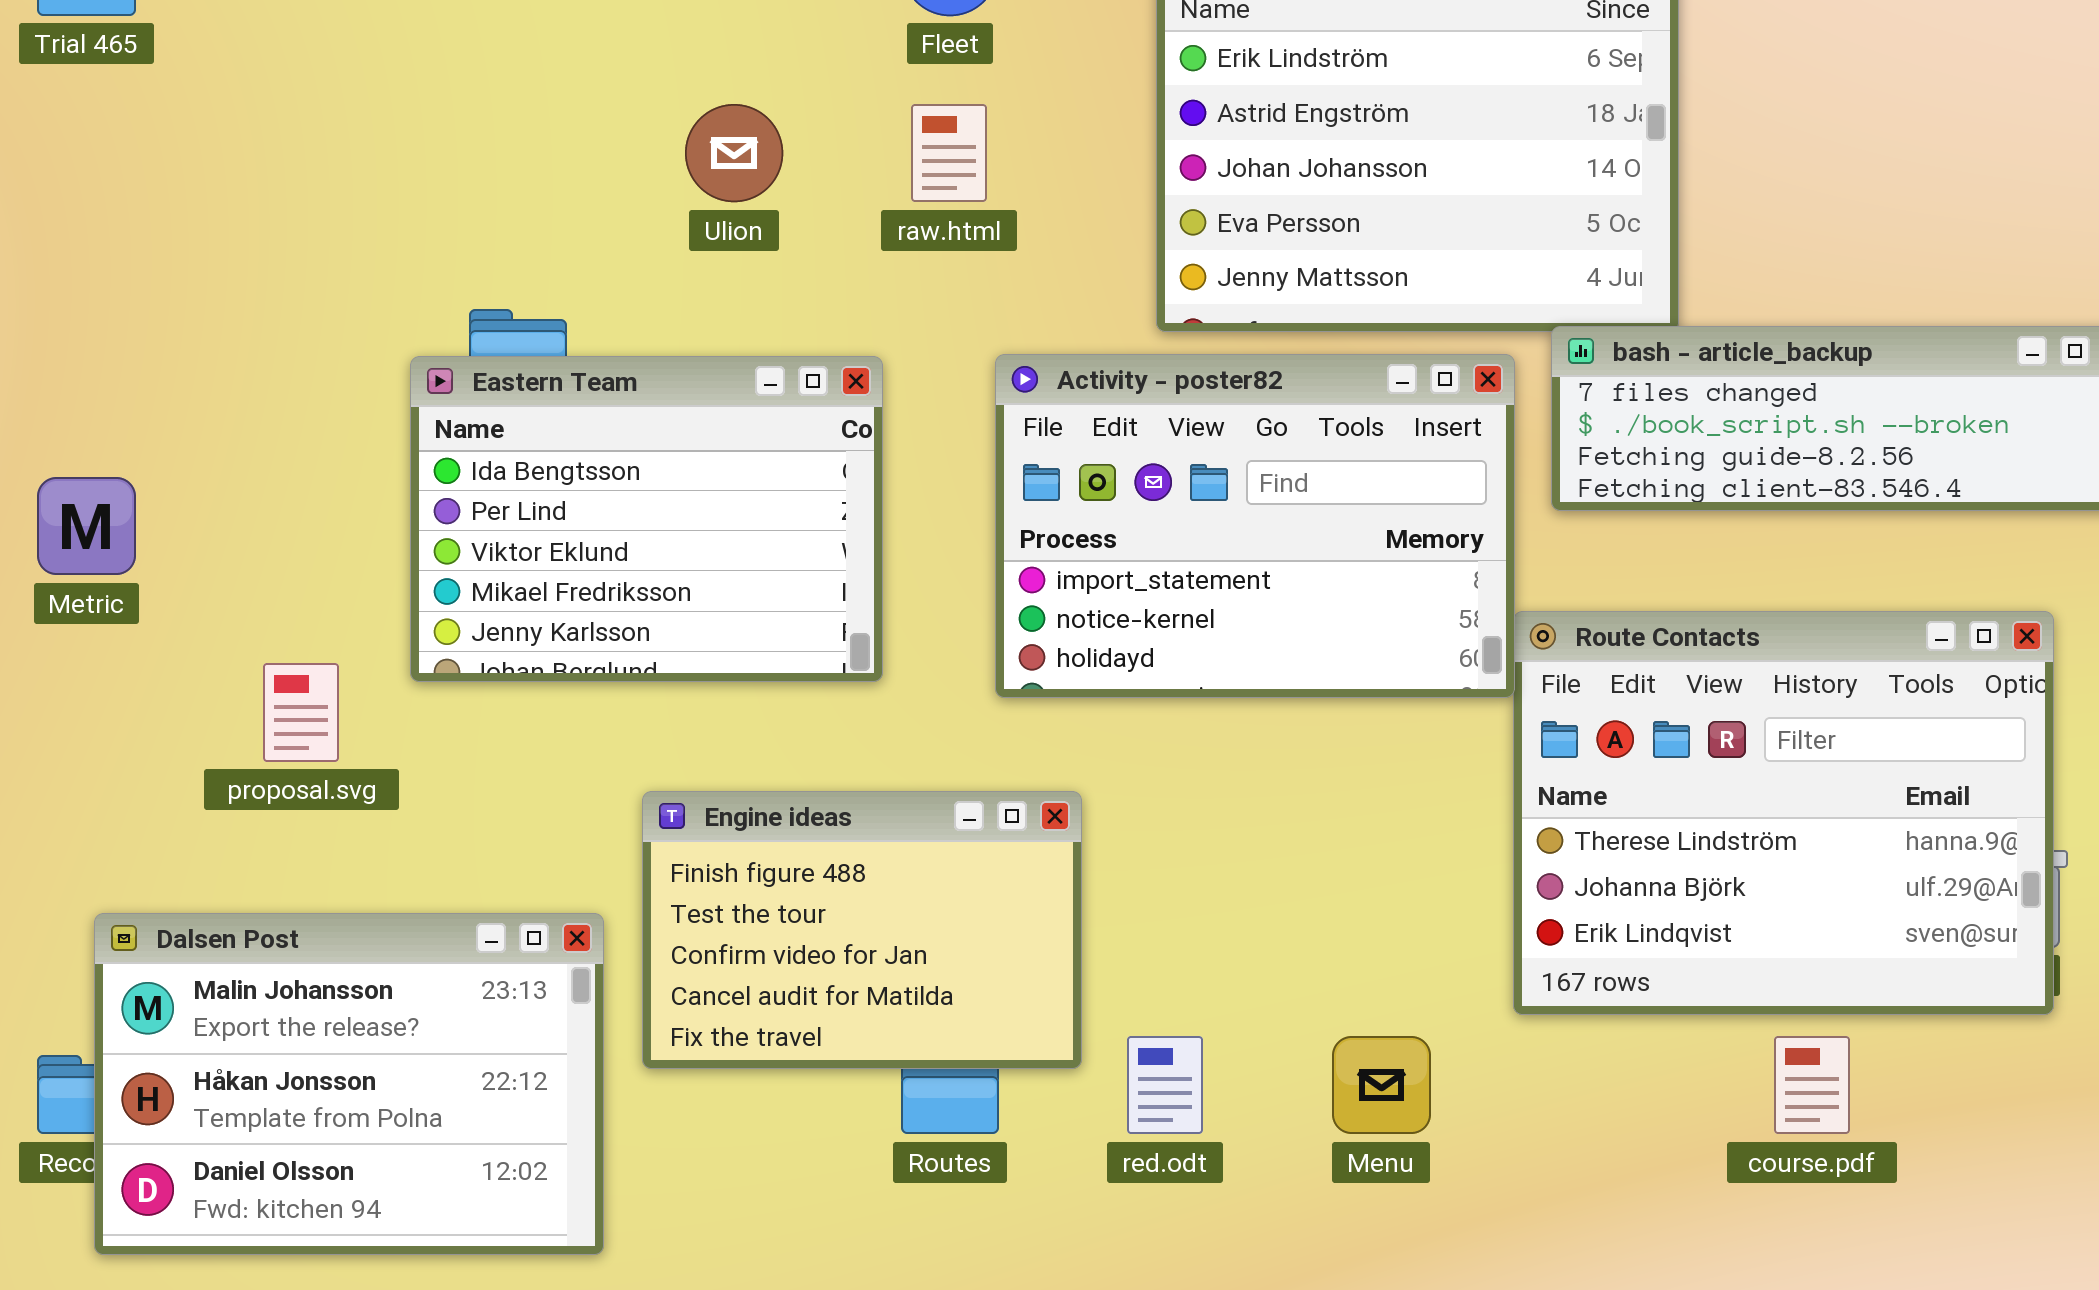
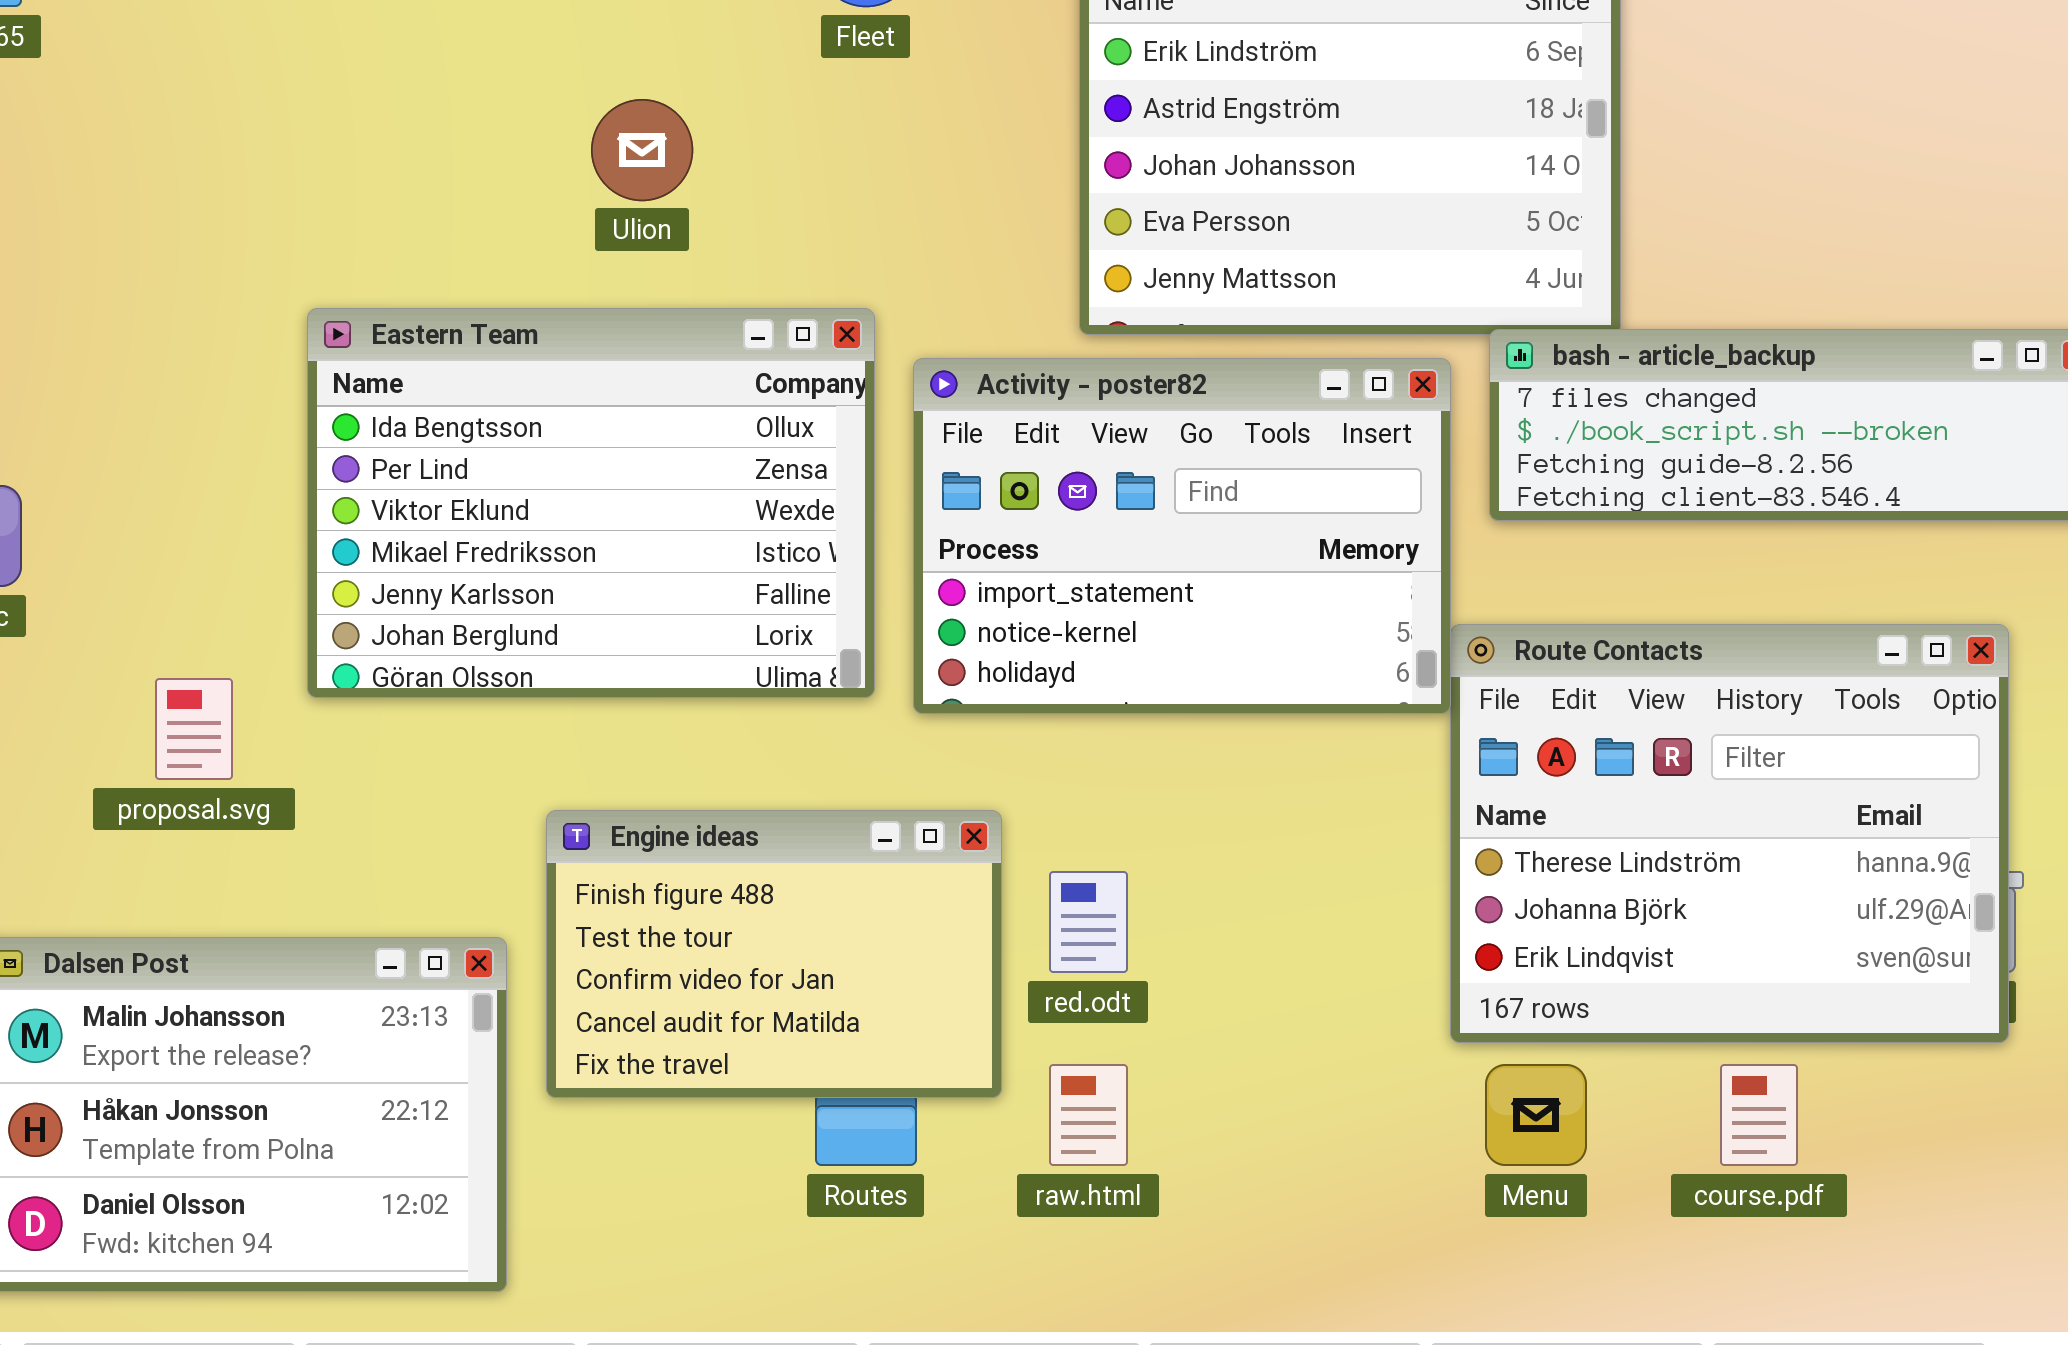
raw.html: [911,104,987,202] -> [1049,1064,1128,1166], moved
Eastern Team: [410,356,883,682] -> [307,308,875,698], resized
red.odt: [1127,1036,1203,1134] -> [1049,871,1128,973], moved
Menu: [1332,1036,1431,1134] -> [1485,1064,1587,1166], moved

